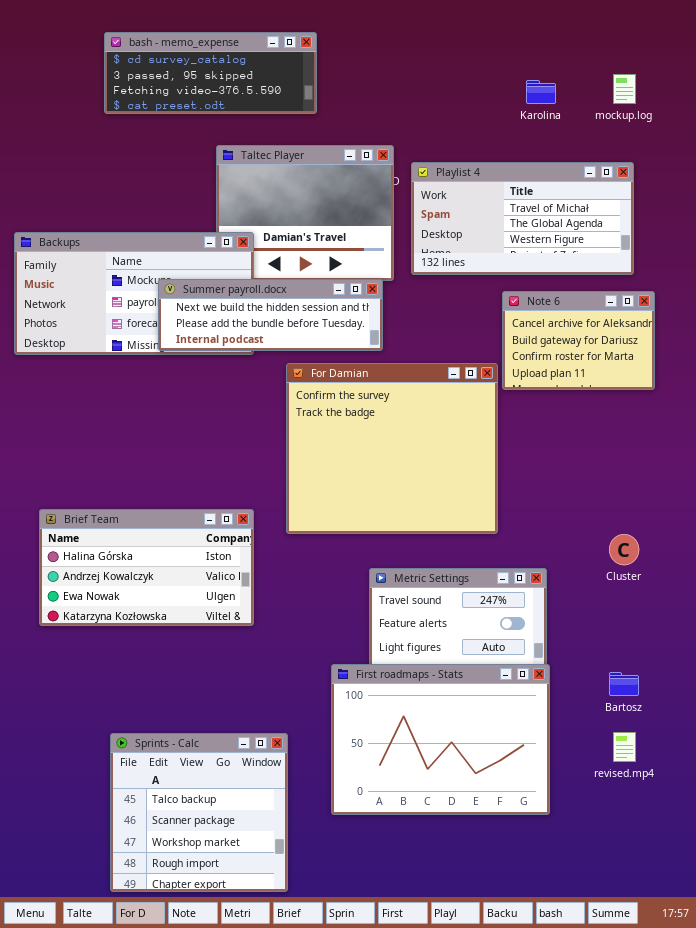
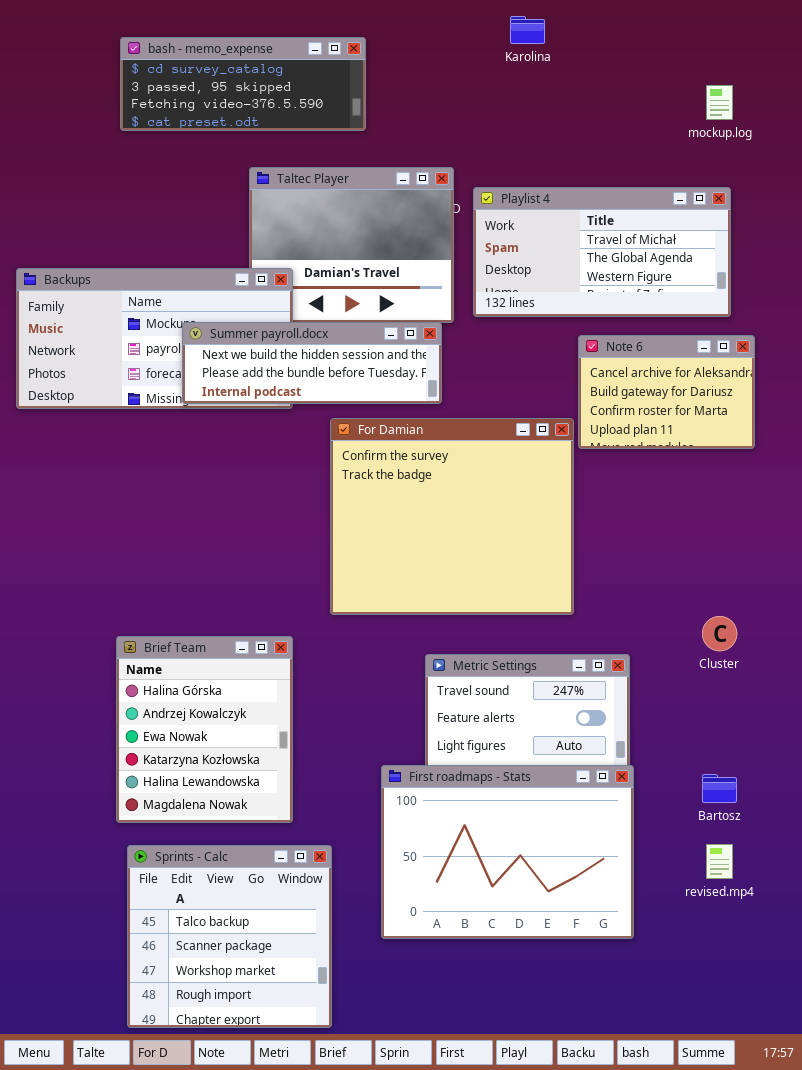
Karolina: [526,80,556,104] -> [510,16,545,44], moved
Brief Team: [39,509,254,626] -> [116,636,293,823], moved, resized

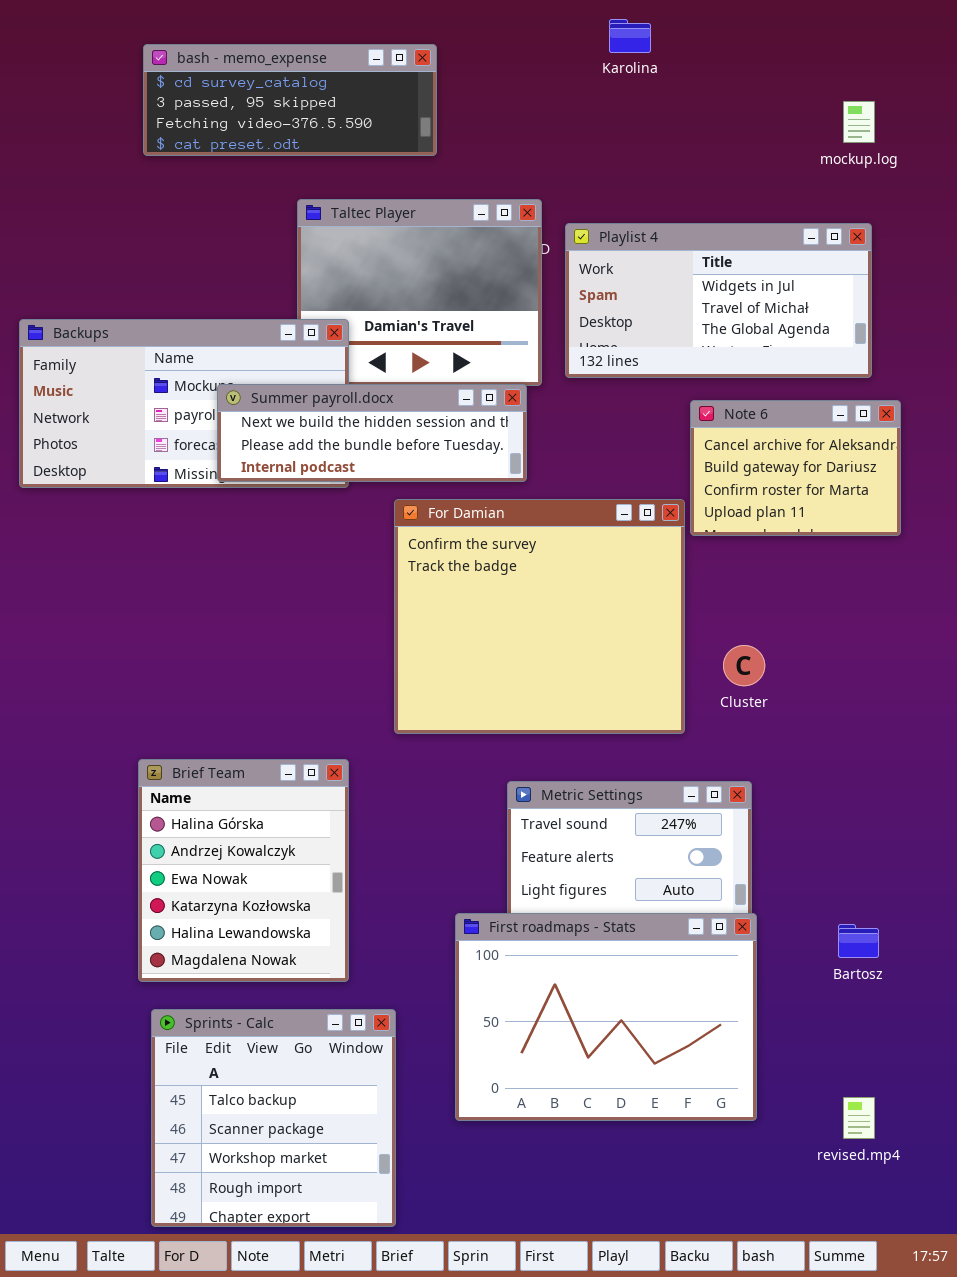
Playlist 4: [473,187,731,317] -> [565,223,872,378], scrolled up 1 row
Cluster: [702,616,737,651] -> [723,645,765,686], moved
revised.mp4: [706,844,733,879] -> [843,1097,875,1139], moved

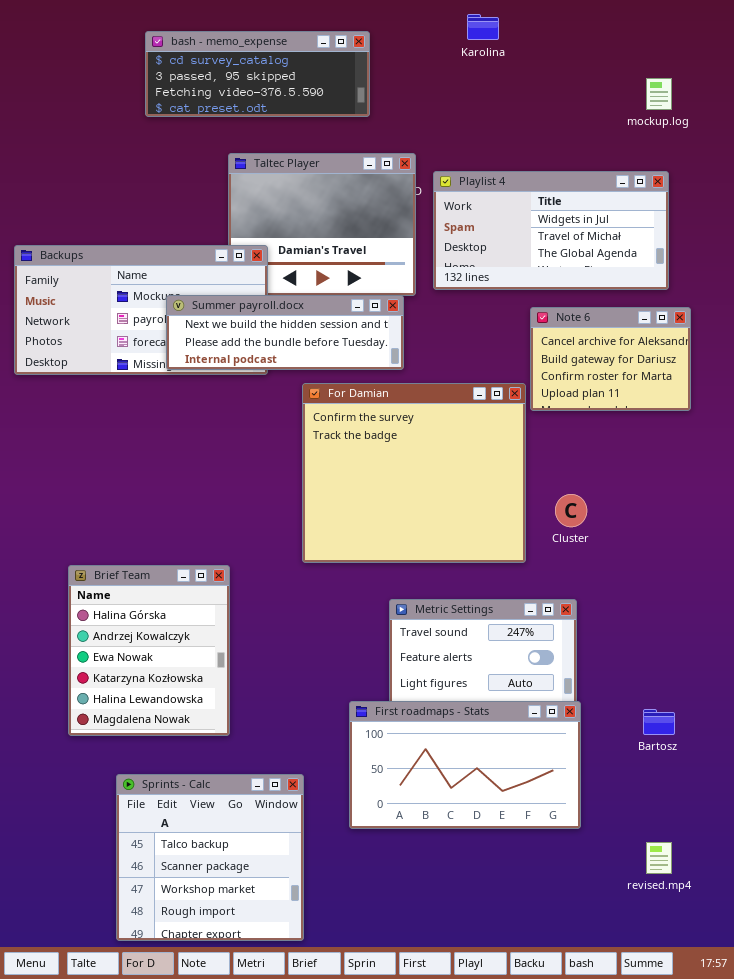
bash - memo_expense: [143,44,437,156] -> [145,31,370,117], moved
Brief Team: [138,759,349,982] -> [68,565,230,736], moved
First roadmaps - Stats: [455,913,757,1121] -> [349,701,581,829], resized

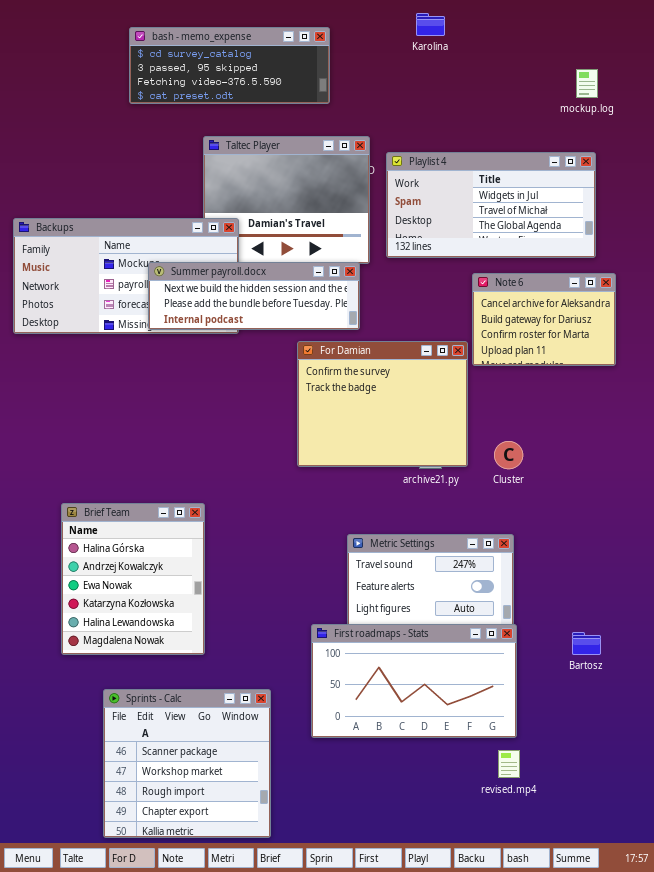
For Damian: [302,383,526,563] -> [297,341,468,467], resized
Sprints - Calc: [116,774,304,941] -> [103,689,271,838], scrolled down 1 row
revised.mp4: [646,842,672,874] -> [498,750,520,778], moved

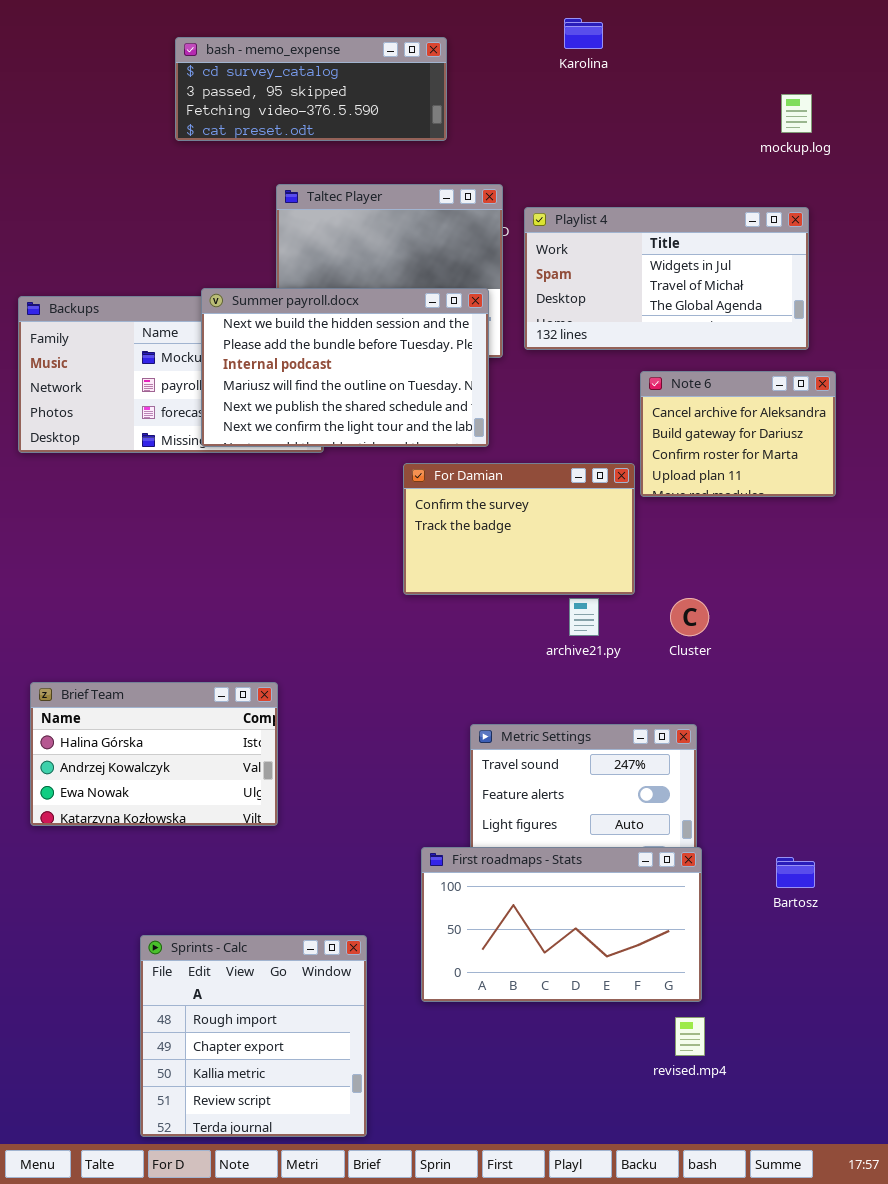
Summer payroll.docx: [148,262,360,330] -> [201,288,489,447], resized
For Damian: [297,341,468,467] -> [403,463,635,595], resized
Brief Team: [61,503,205,655] -> [30,682,278,826], resized
Sprints - Calc: [103,689,271,838] -> [140,935,367,1137], scrolled down 2 rows

